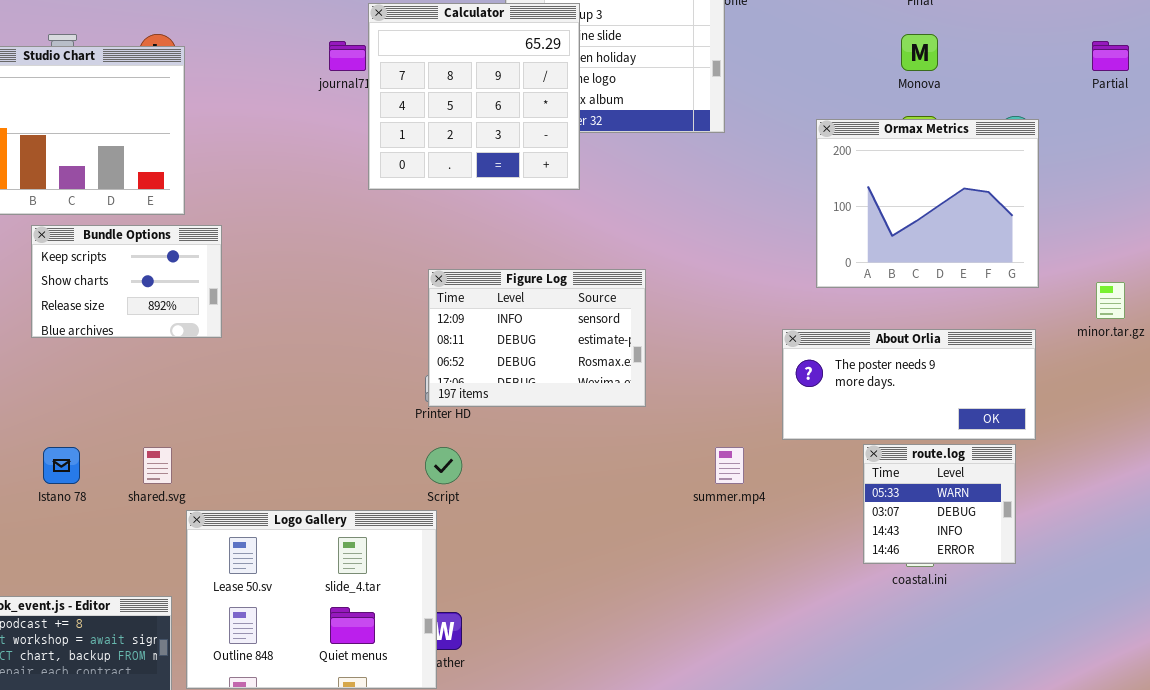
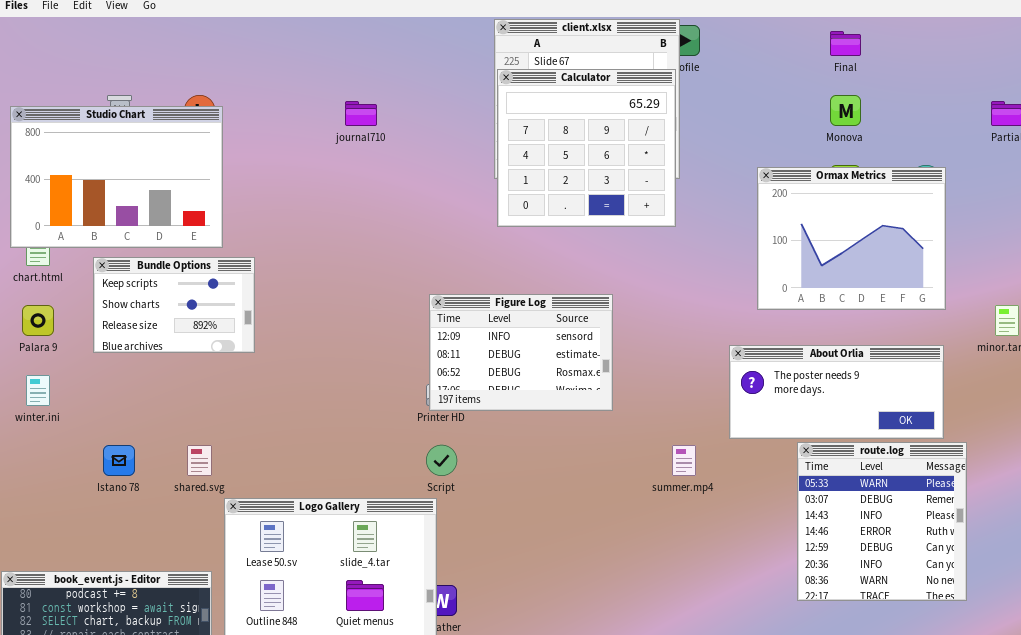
Calculator: [368,3,580,190] -> [497,69,676,227], moved
route.log: [863,444,1016,564] -> [797,442,967,601], resized

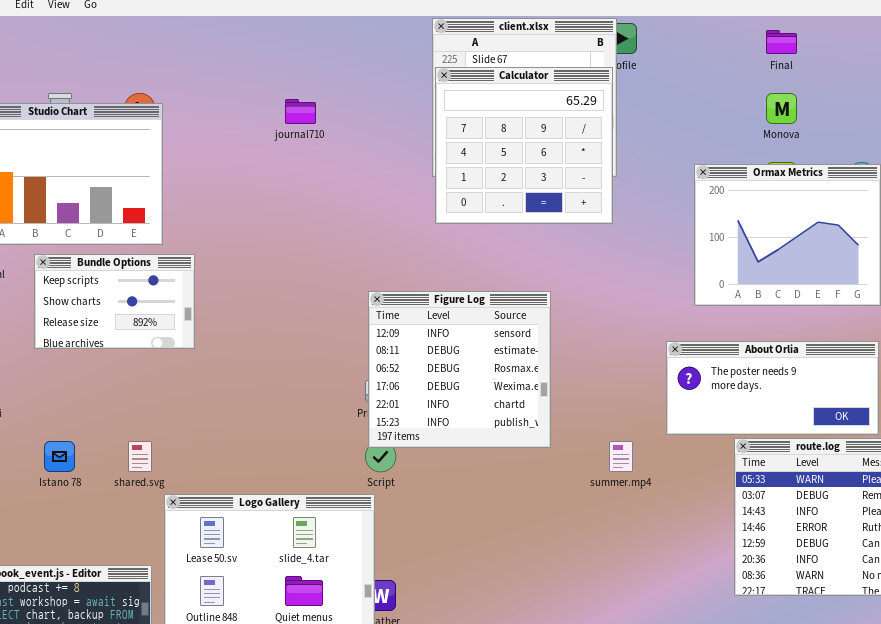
Figure Log: [429,294,613,411] -> [368,291,551,448], resized

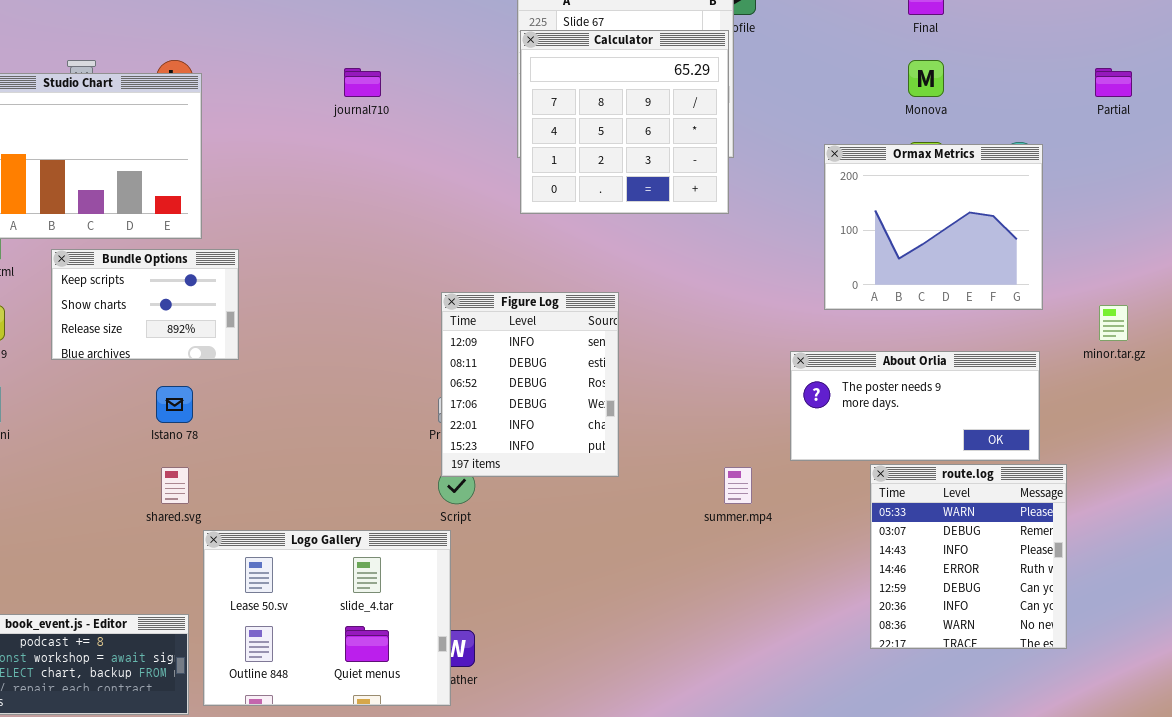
Figure Log: [368,291,551,448] -> [441,292,619,477], resized
Istano 78: [44,441,75,472] -> [156,386,193,423], moved

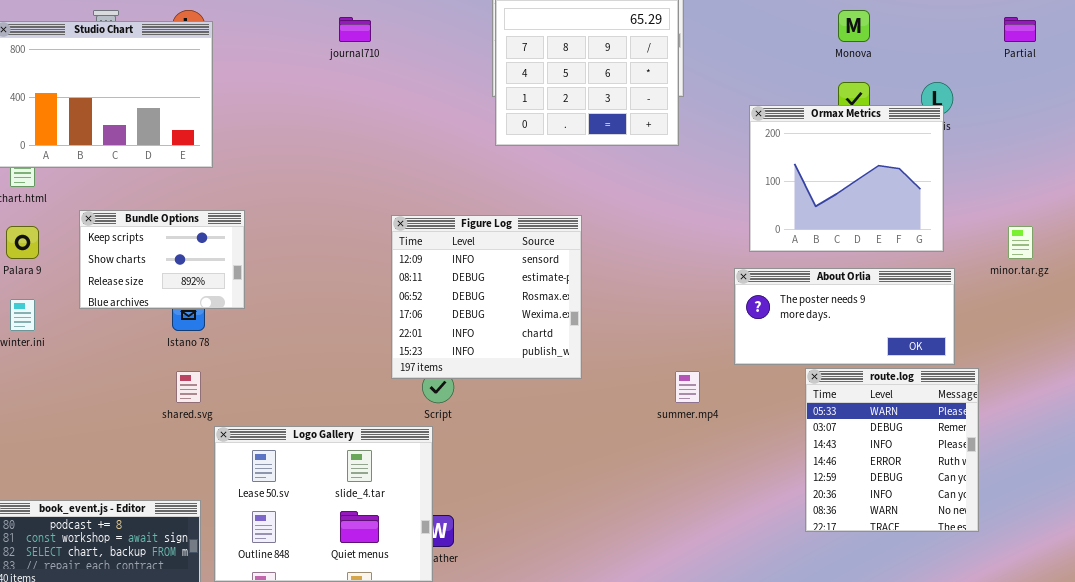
Ormax Metrics: [824,144,1043,310] -> [749,105,944,252], moved
Bundle Options: [51,249,239,360] -> [79,210,245,309], moved
Figure Log: [441,292,619,477] -> [391,215,582,379], resized

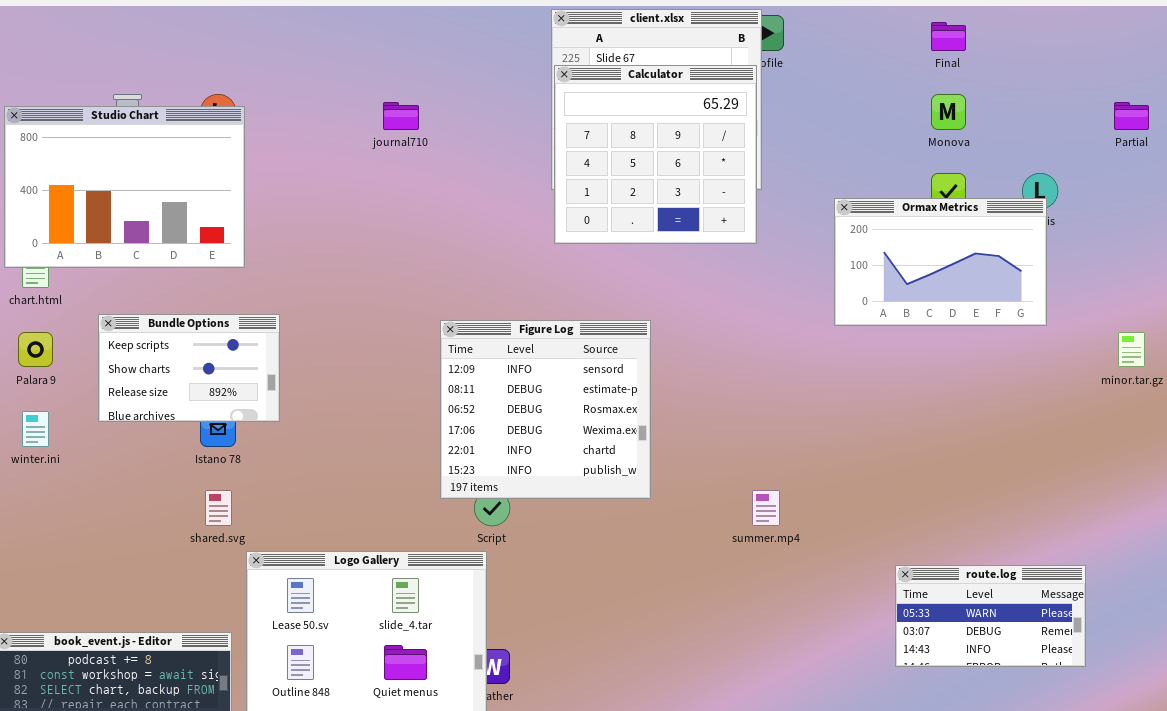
Ormax Metrics: [749,105,944,252] -> [834,198,1047,326], resized
About Orlia: [734,268,955,365] -> none, closed
route.log: [805,368,979,532] -> [895,565,1086,667], resized

